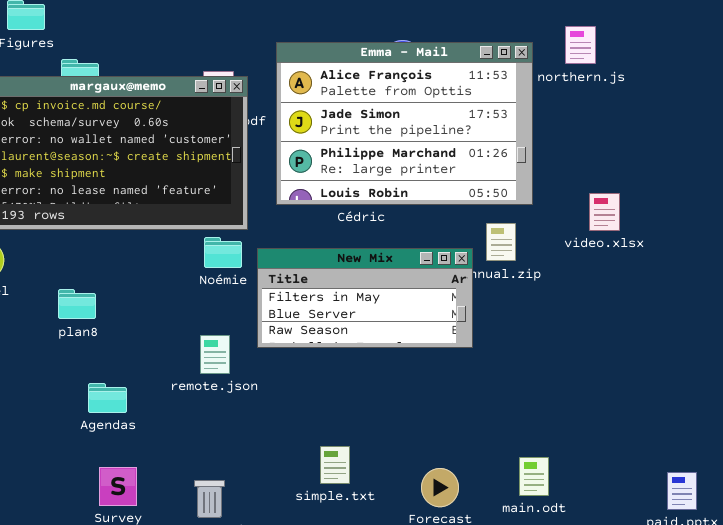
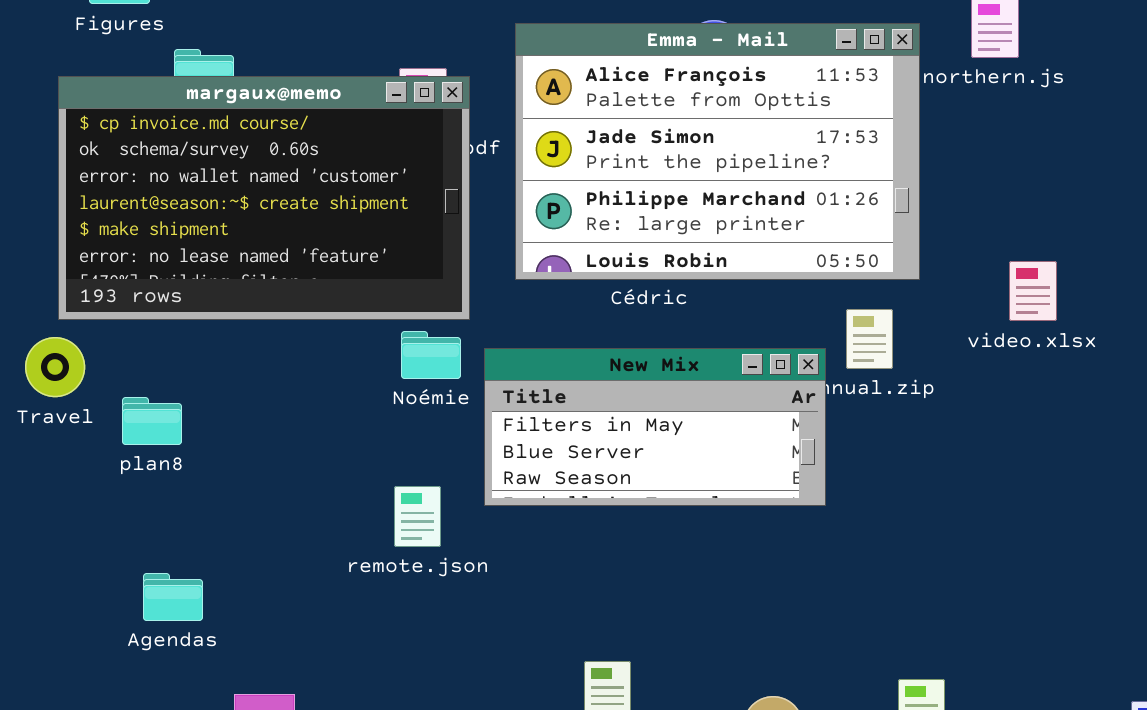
plan8: [58,289,96,319] -> [122,397,182,445], moved
Agendas: [88,383,127,413] -> [143,573,203,621], moved

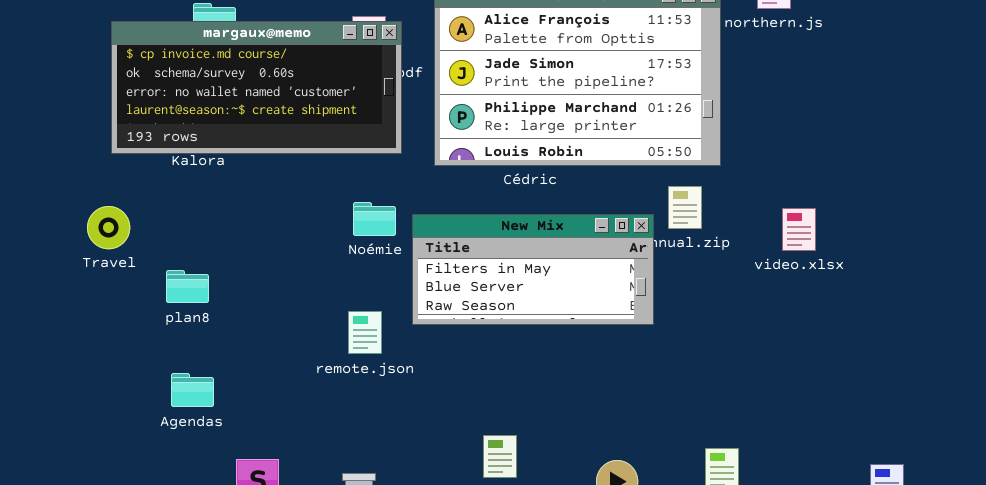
margaux@memo: [58,76,470,320] -> [111,21,402,154], resized
video.xlsx: [1009,261,1057,321] -> [782,208,816,251], moved
plan8: [122,397,182,445] -> [166,270,209,303], moved

